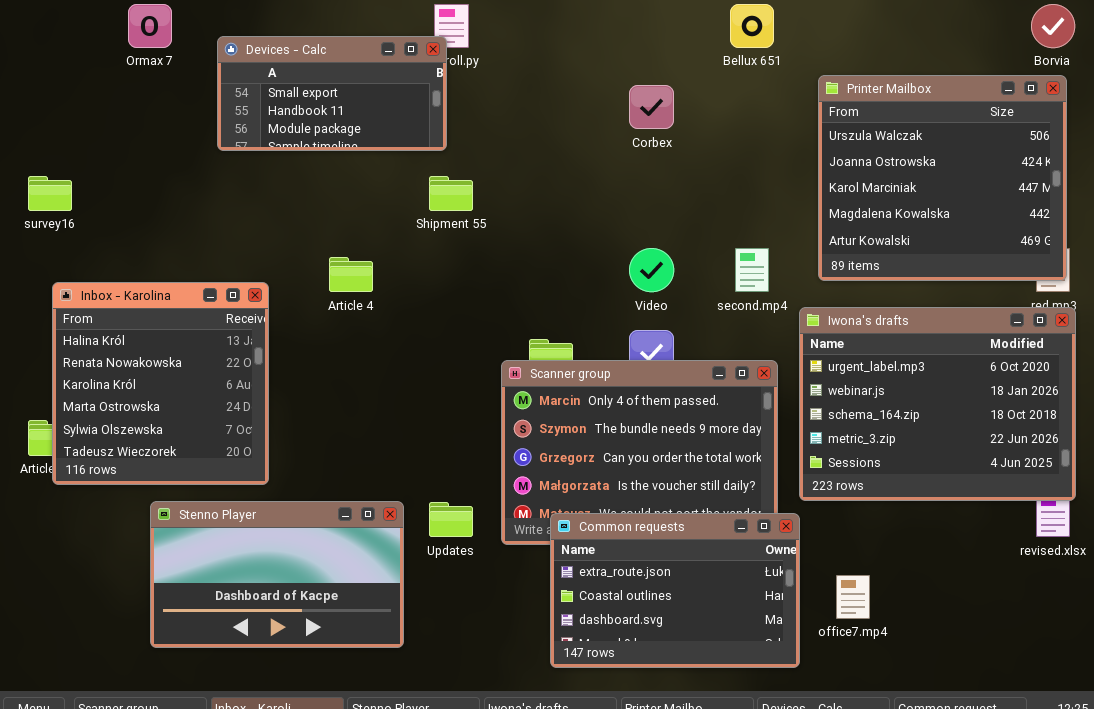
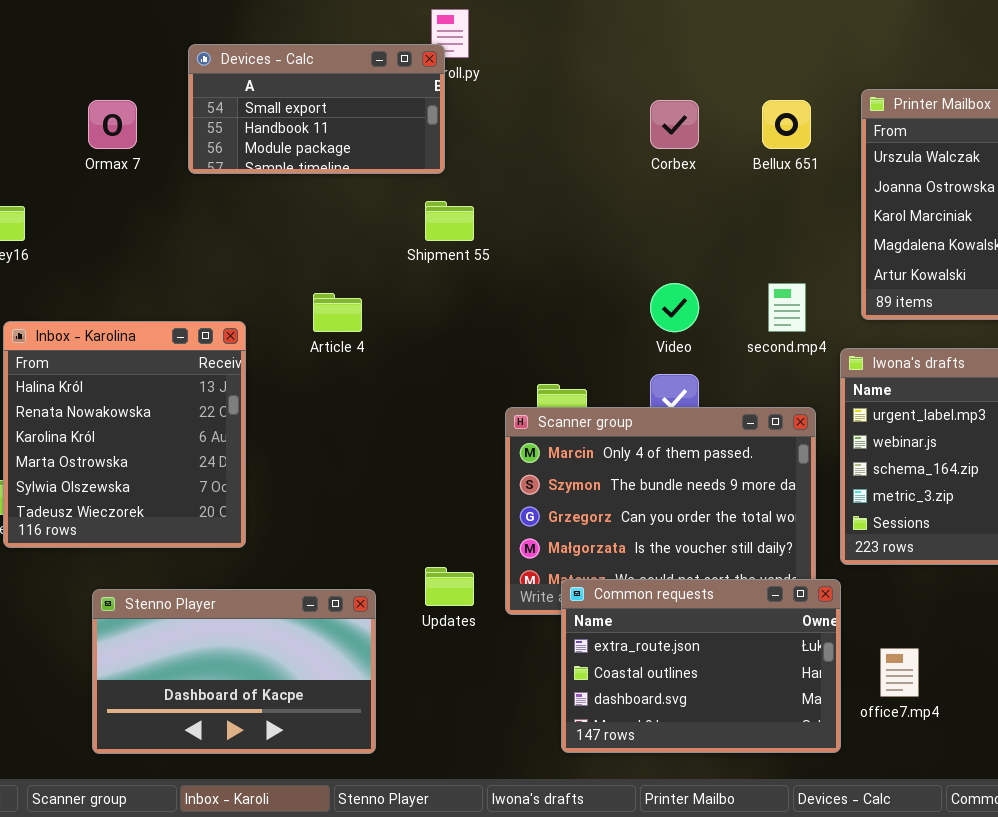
Ormax 7: [128,4,172,48] -> [88,100,137,149], moved
Bellux 651: [730,4,774,48] -> [762,100,811,149], moved
Stenno Player: [150,501,404,648] -> [92,589,376,754], moved

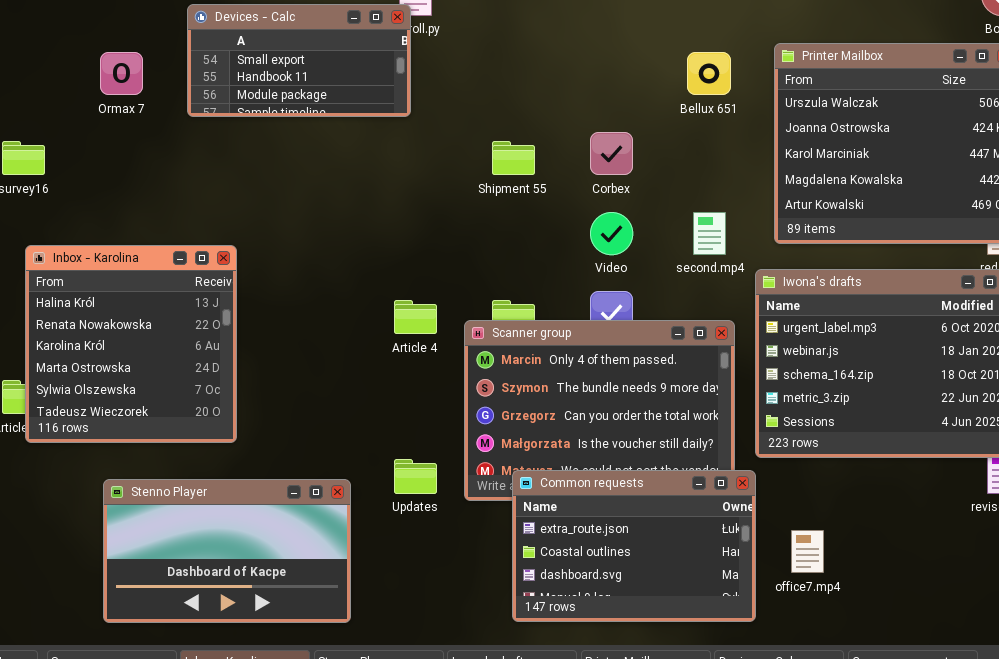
Corbex: [650,100,699,149] -> [590,132,633,175], moved
Shipment 55: [425,201,474,241] -> [492,141,535,175], moved
Article 4: [313,293,362,332] -> [394,300,437,334], moved

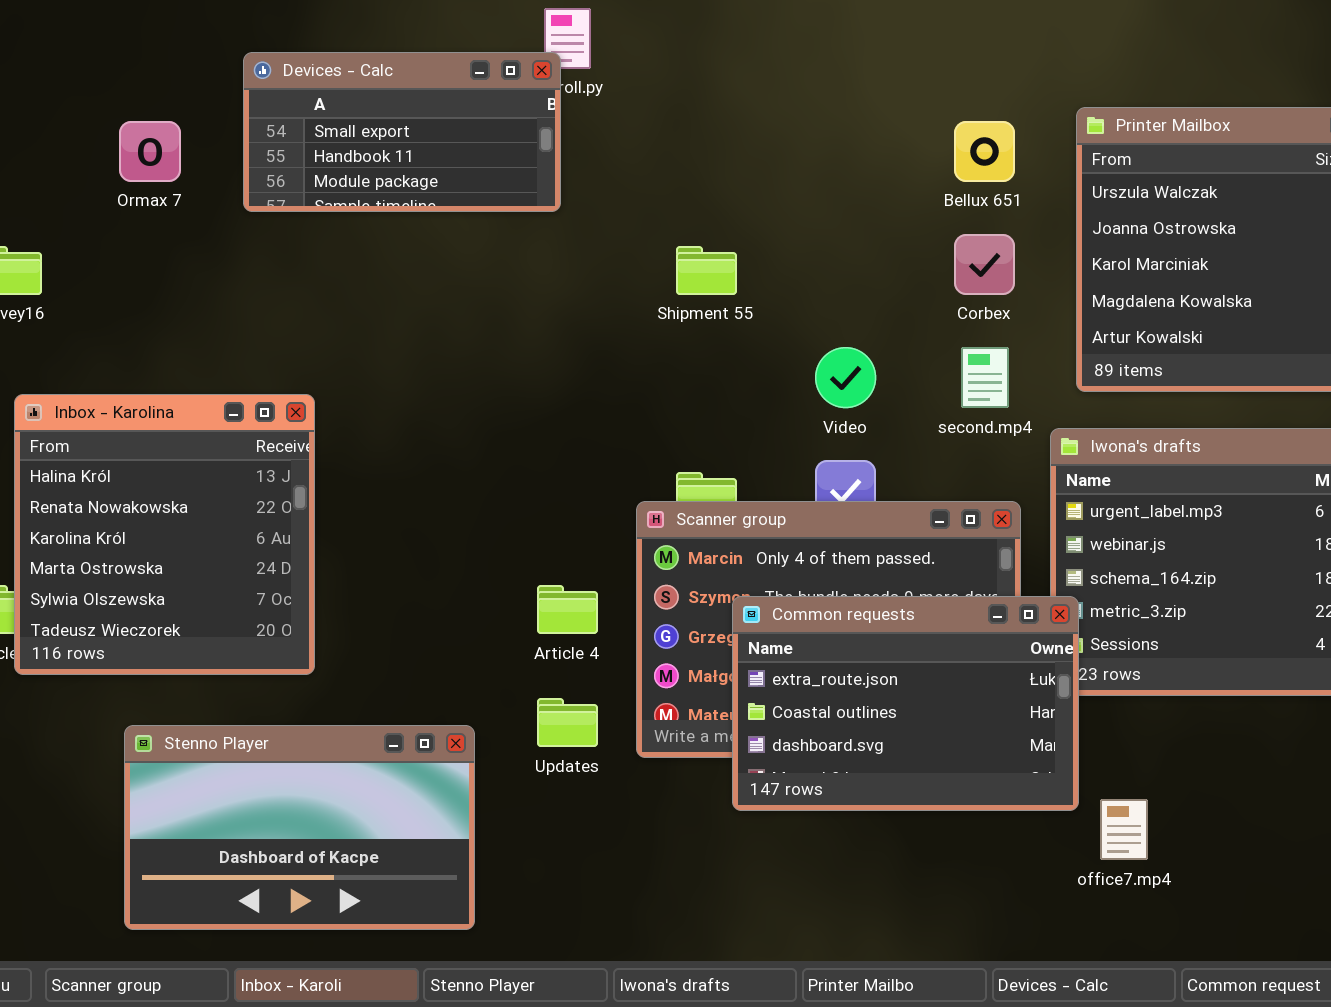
Corbex: [590,132,633,175] -> [954,234,1015,295], moved
Article 4: [394,300,437,334] -> [537,585,598,634], moved
Common requests: [512,470,756,622] -> [732,596,1079,811], moved

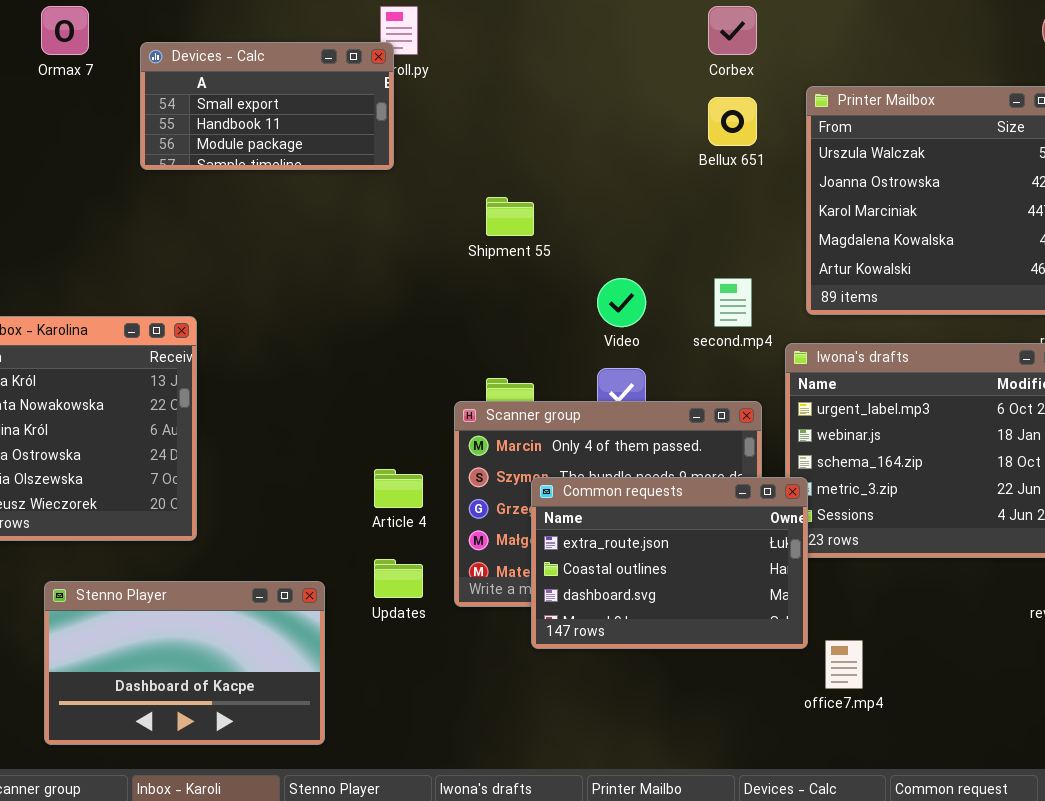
Ormax 7: [119,121,181,182] -> [41,6,89,55], moved
Corbex: [954,234,1015,295] -> [708,6,757,55], moved

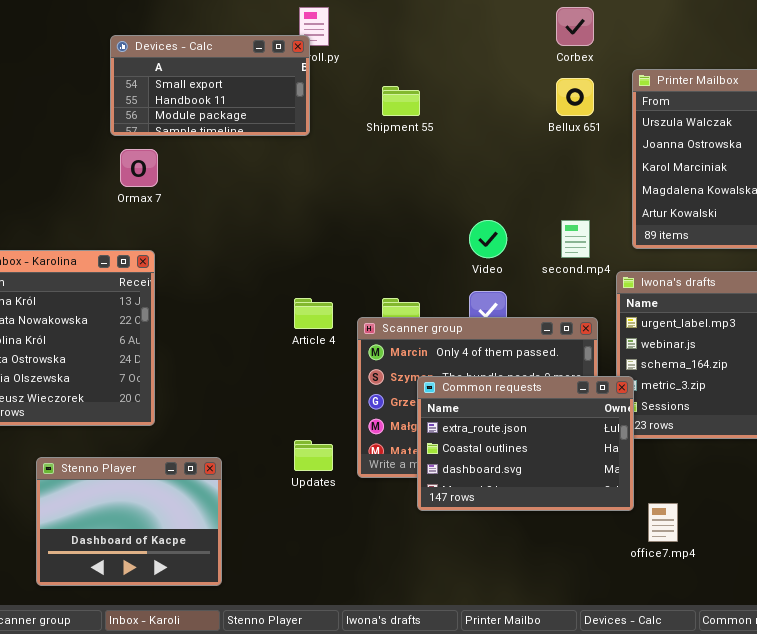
Ormax 7: [41,6,89,55] -> [120,149,158,187], moved
Shipment 55: [486,197,534,236] -> [382,86,420,116], moved
Article 4: [374,469,423,508] -> [294,298,333,329], moved
Stenno Player: [44,581,325,745] -> [36,457,222,586], resized

